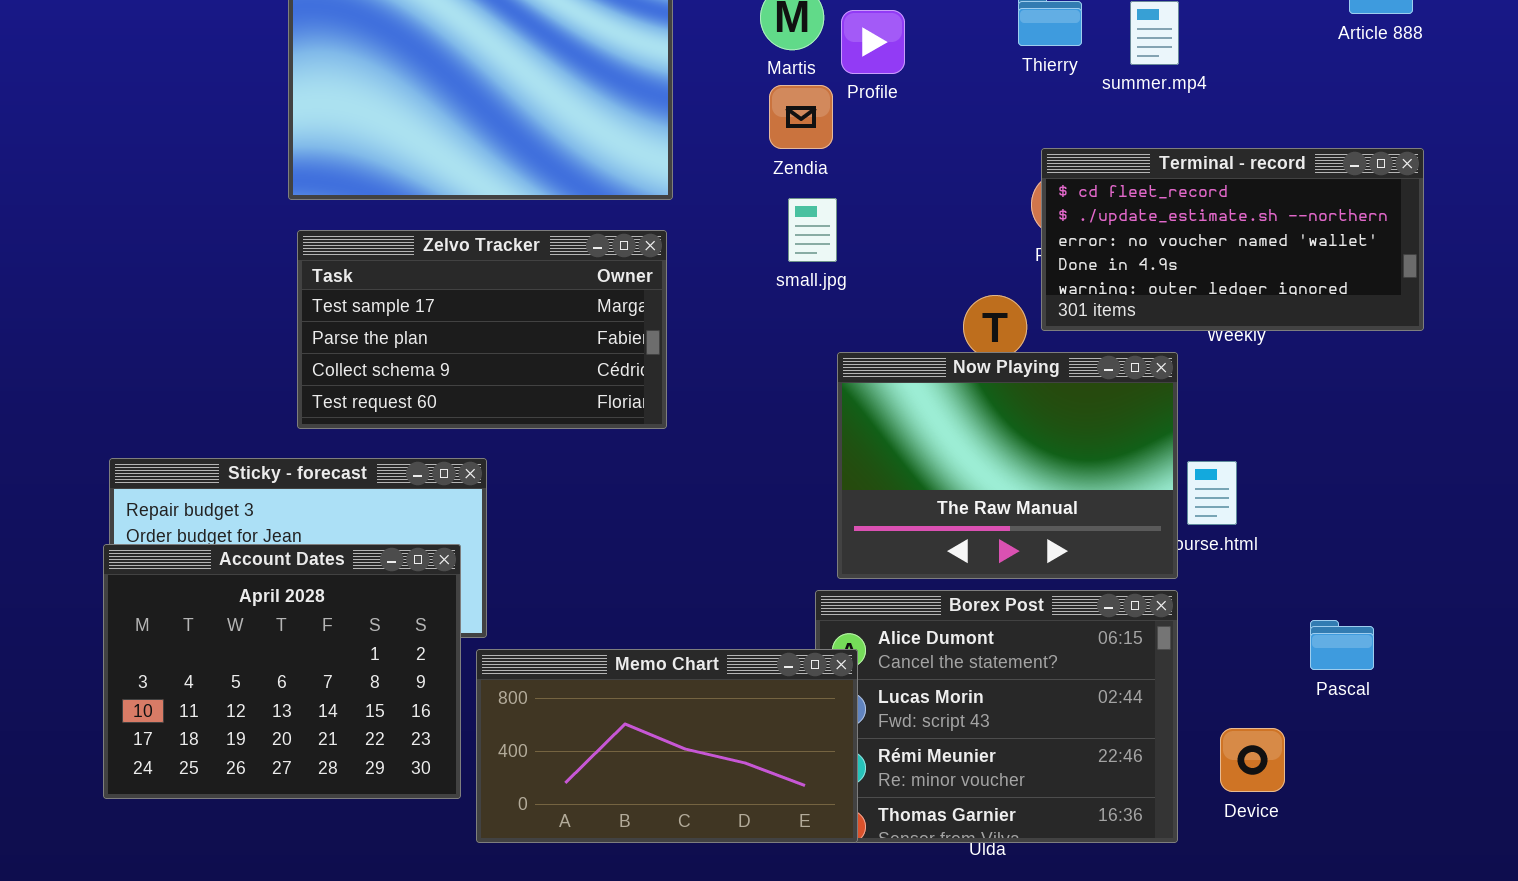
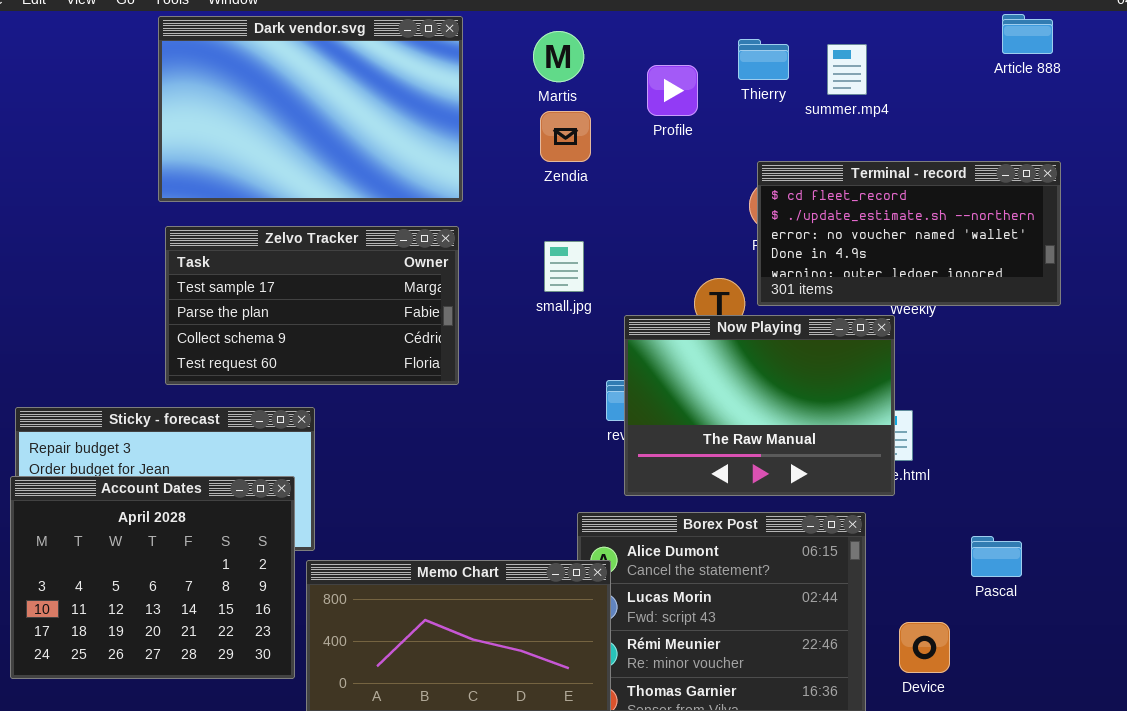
Profile: [841,10,905,74] -> [647,65,698,116], moved
small.jpg: [788,198,837,262] -> [544,241,584,292], moved
Now Playing: [837,352,1178,579] -> [624,315,895,496], moved

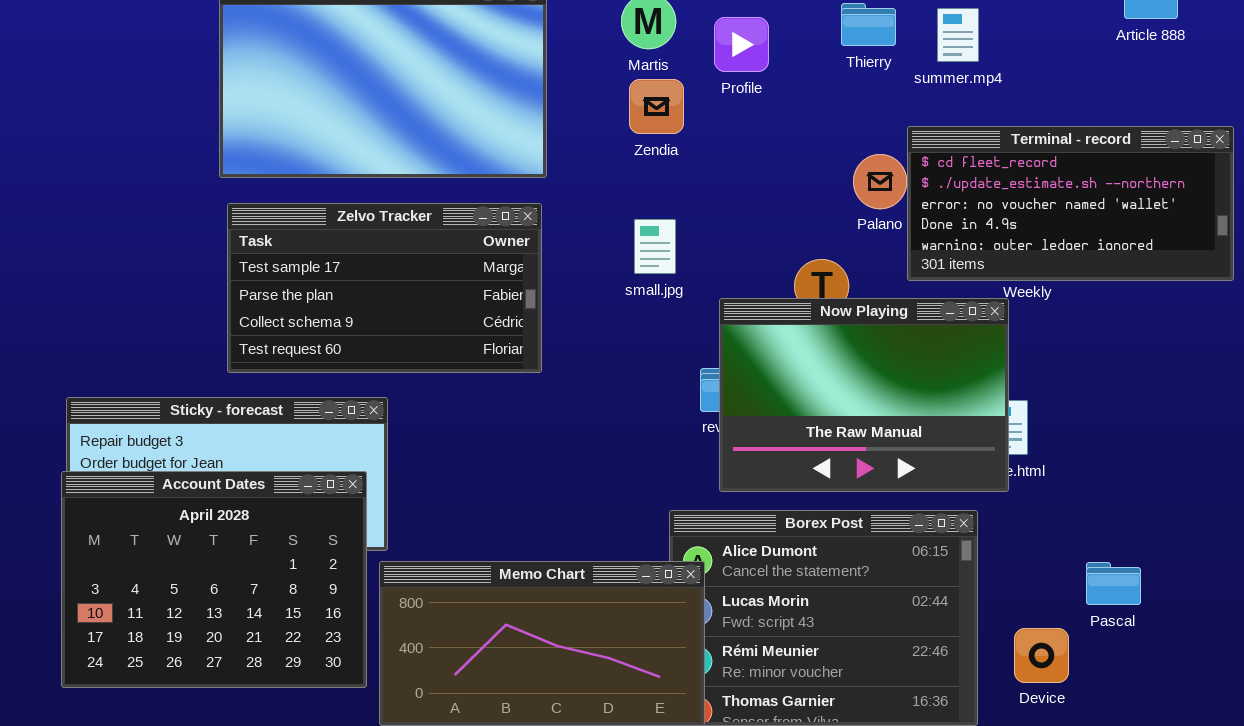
Profile: [647,65,698,116] -> [714,17,769,72], moved
Terminal - record: [757,161,1061,306] -> [907,126,1234,281], moved
Pascal: [971,536,1022,577] -> [1086,562,1141,605], moved

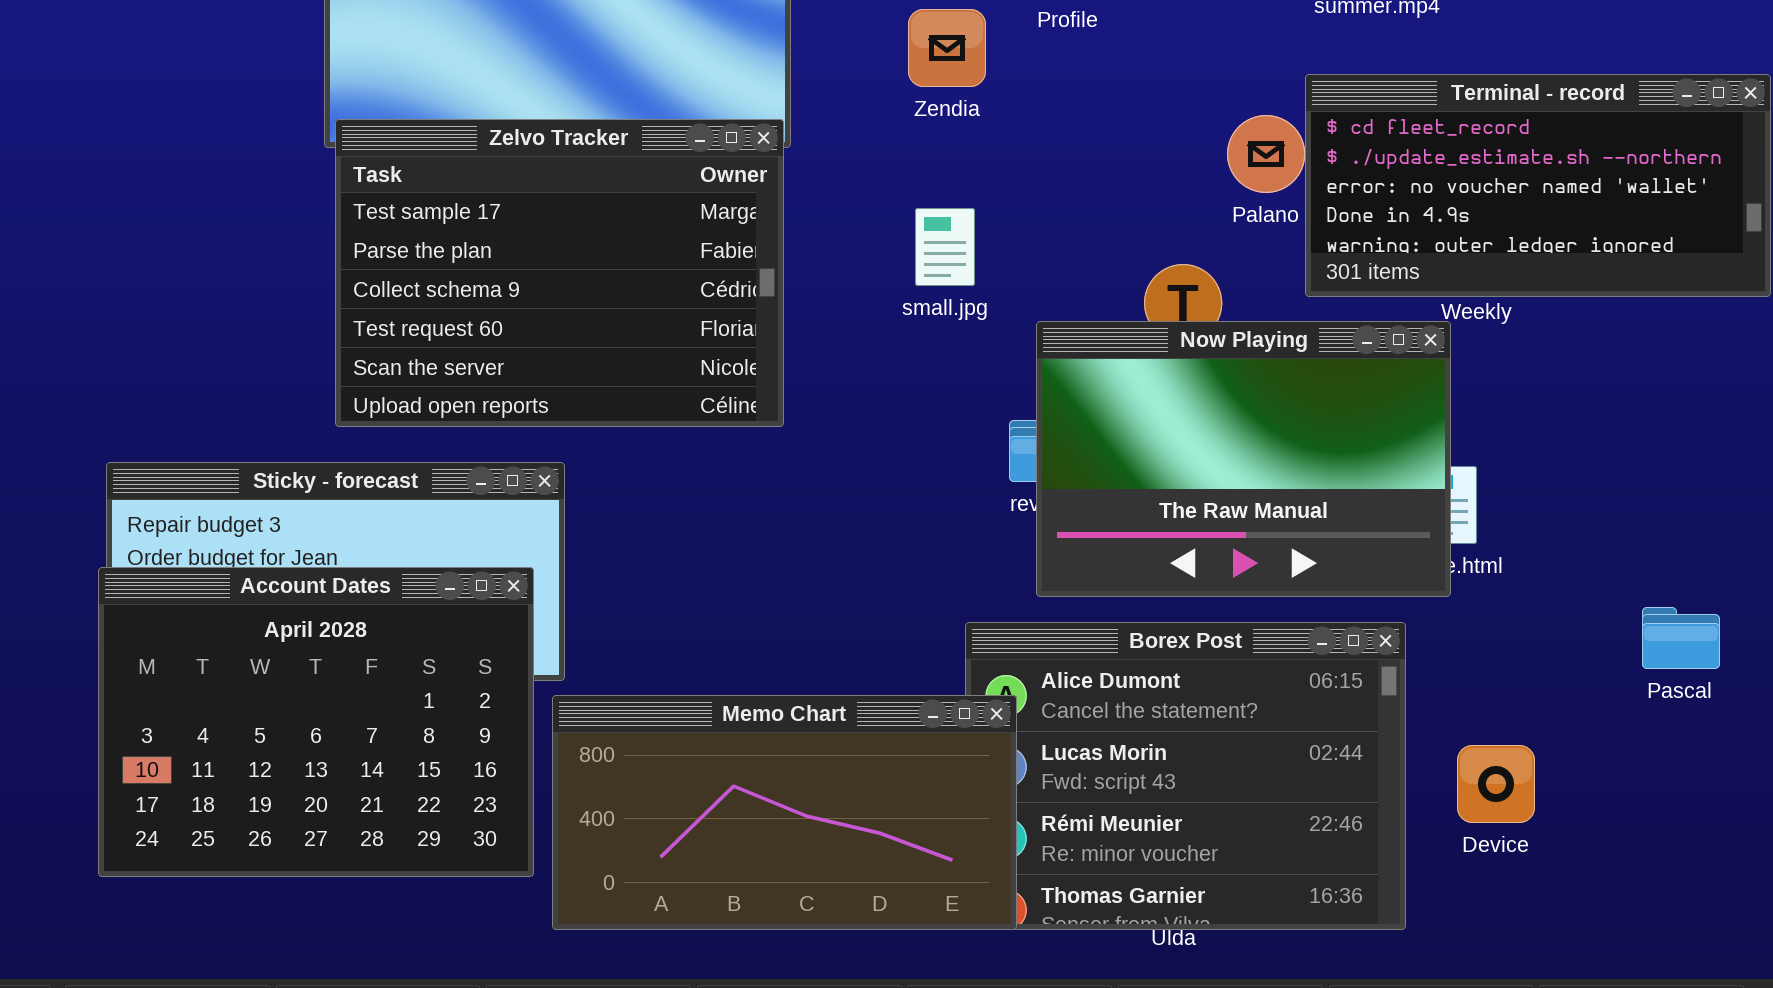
Zelvo Tracker: [227,203,542,373] -> [335,119,784,427], resized
Pascal: [1086,562,1141,605] -> [1642,607,1720,669], moved
Device: [1014,628,1069,683] -> [1457,745,1535,823], moved

